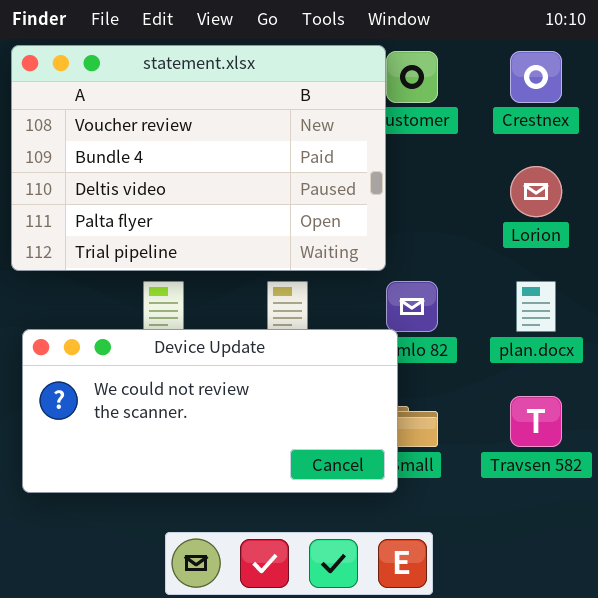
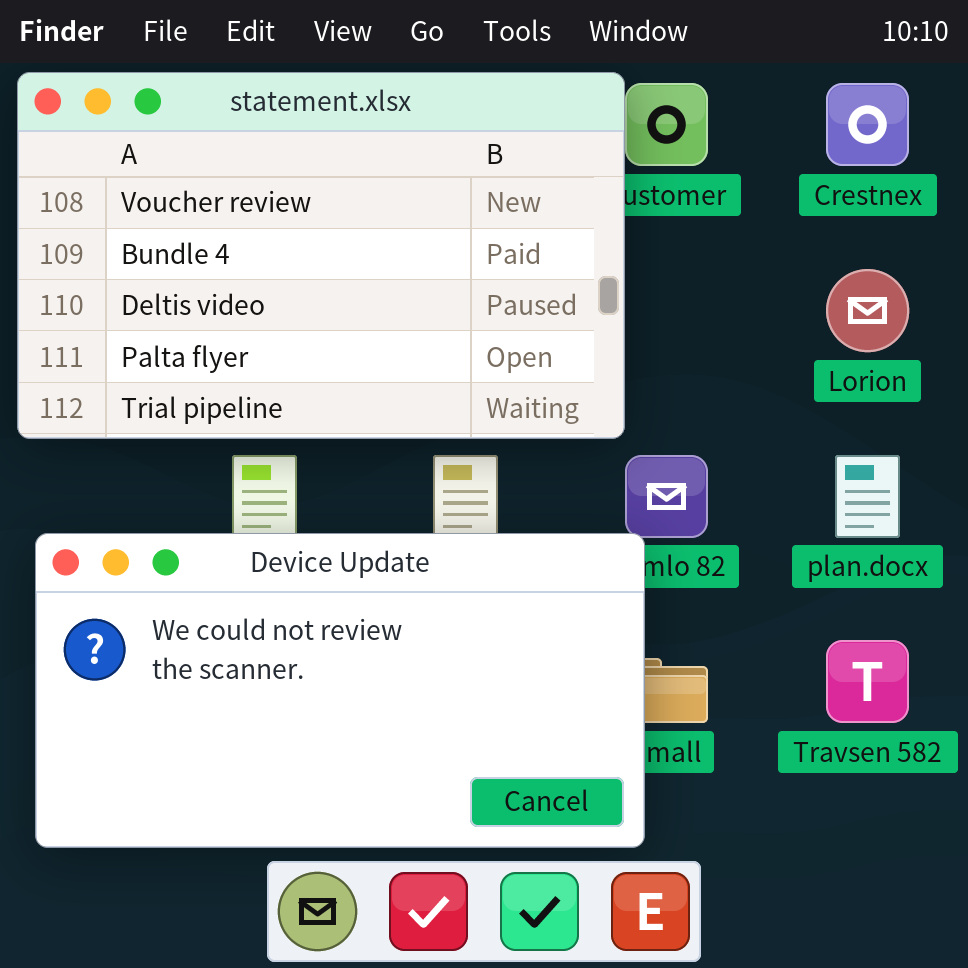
Device Update: [22,329,398,493] -> [35,533,645,848], resized

